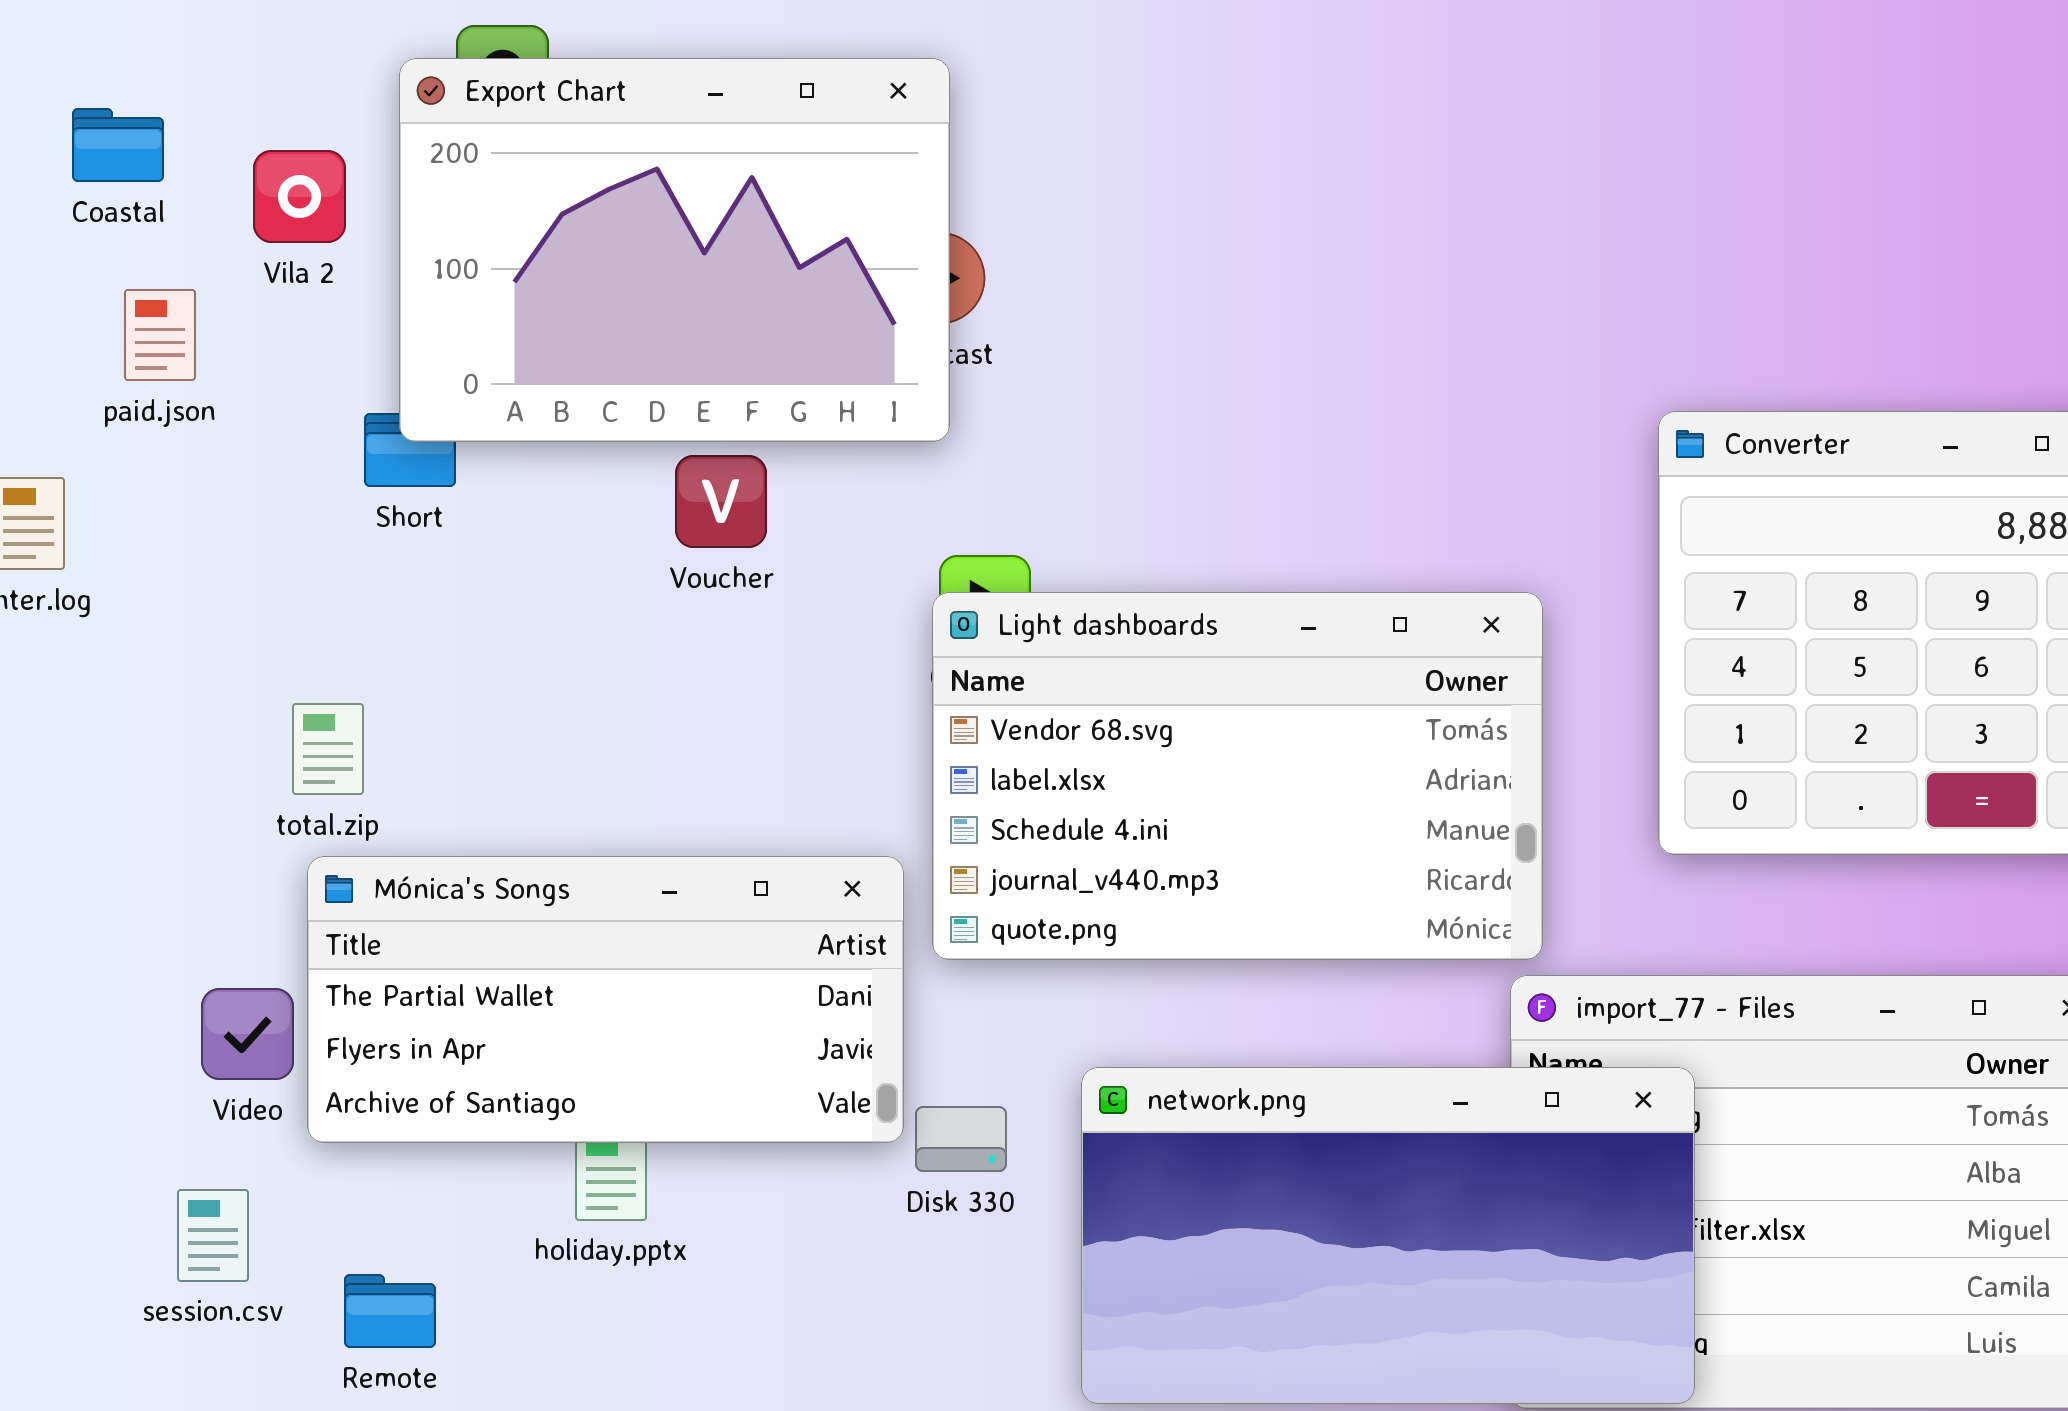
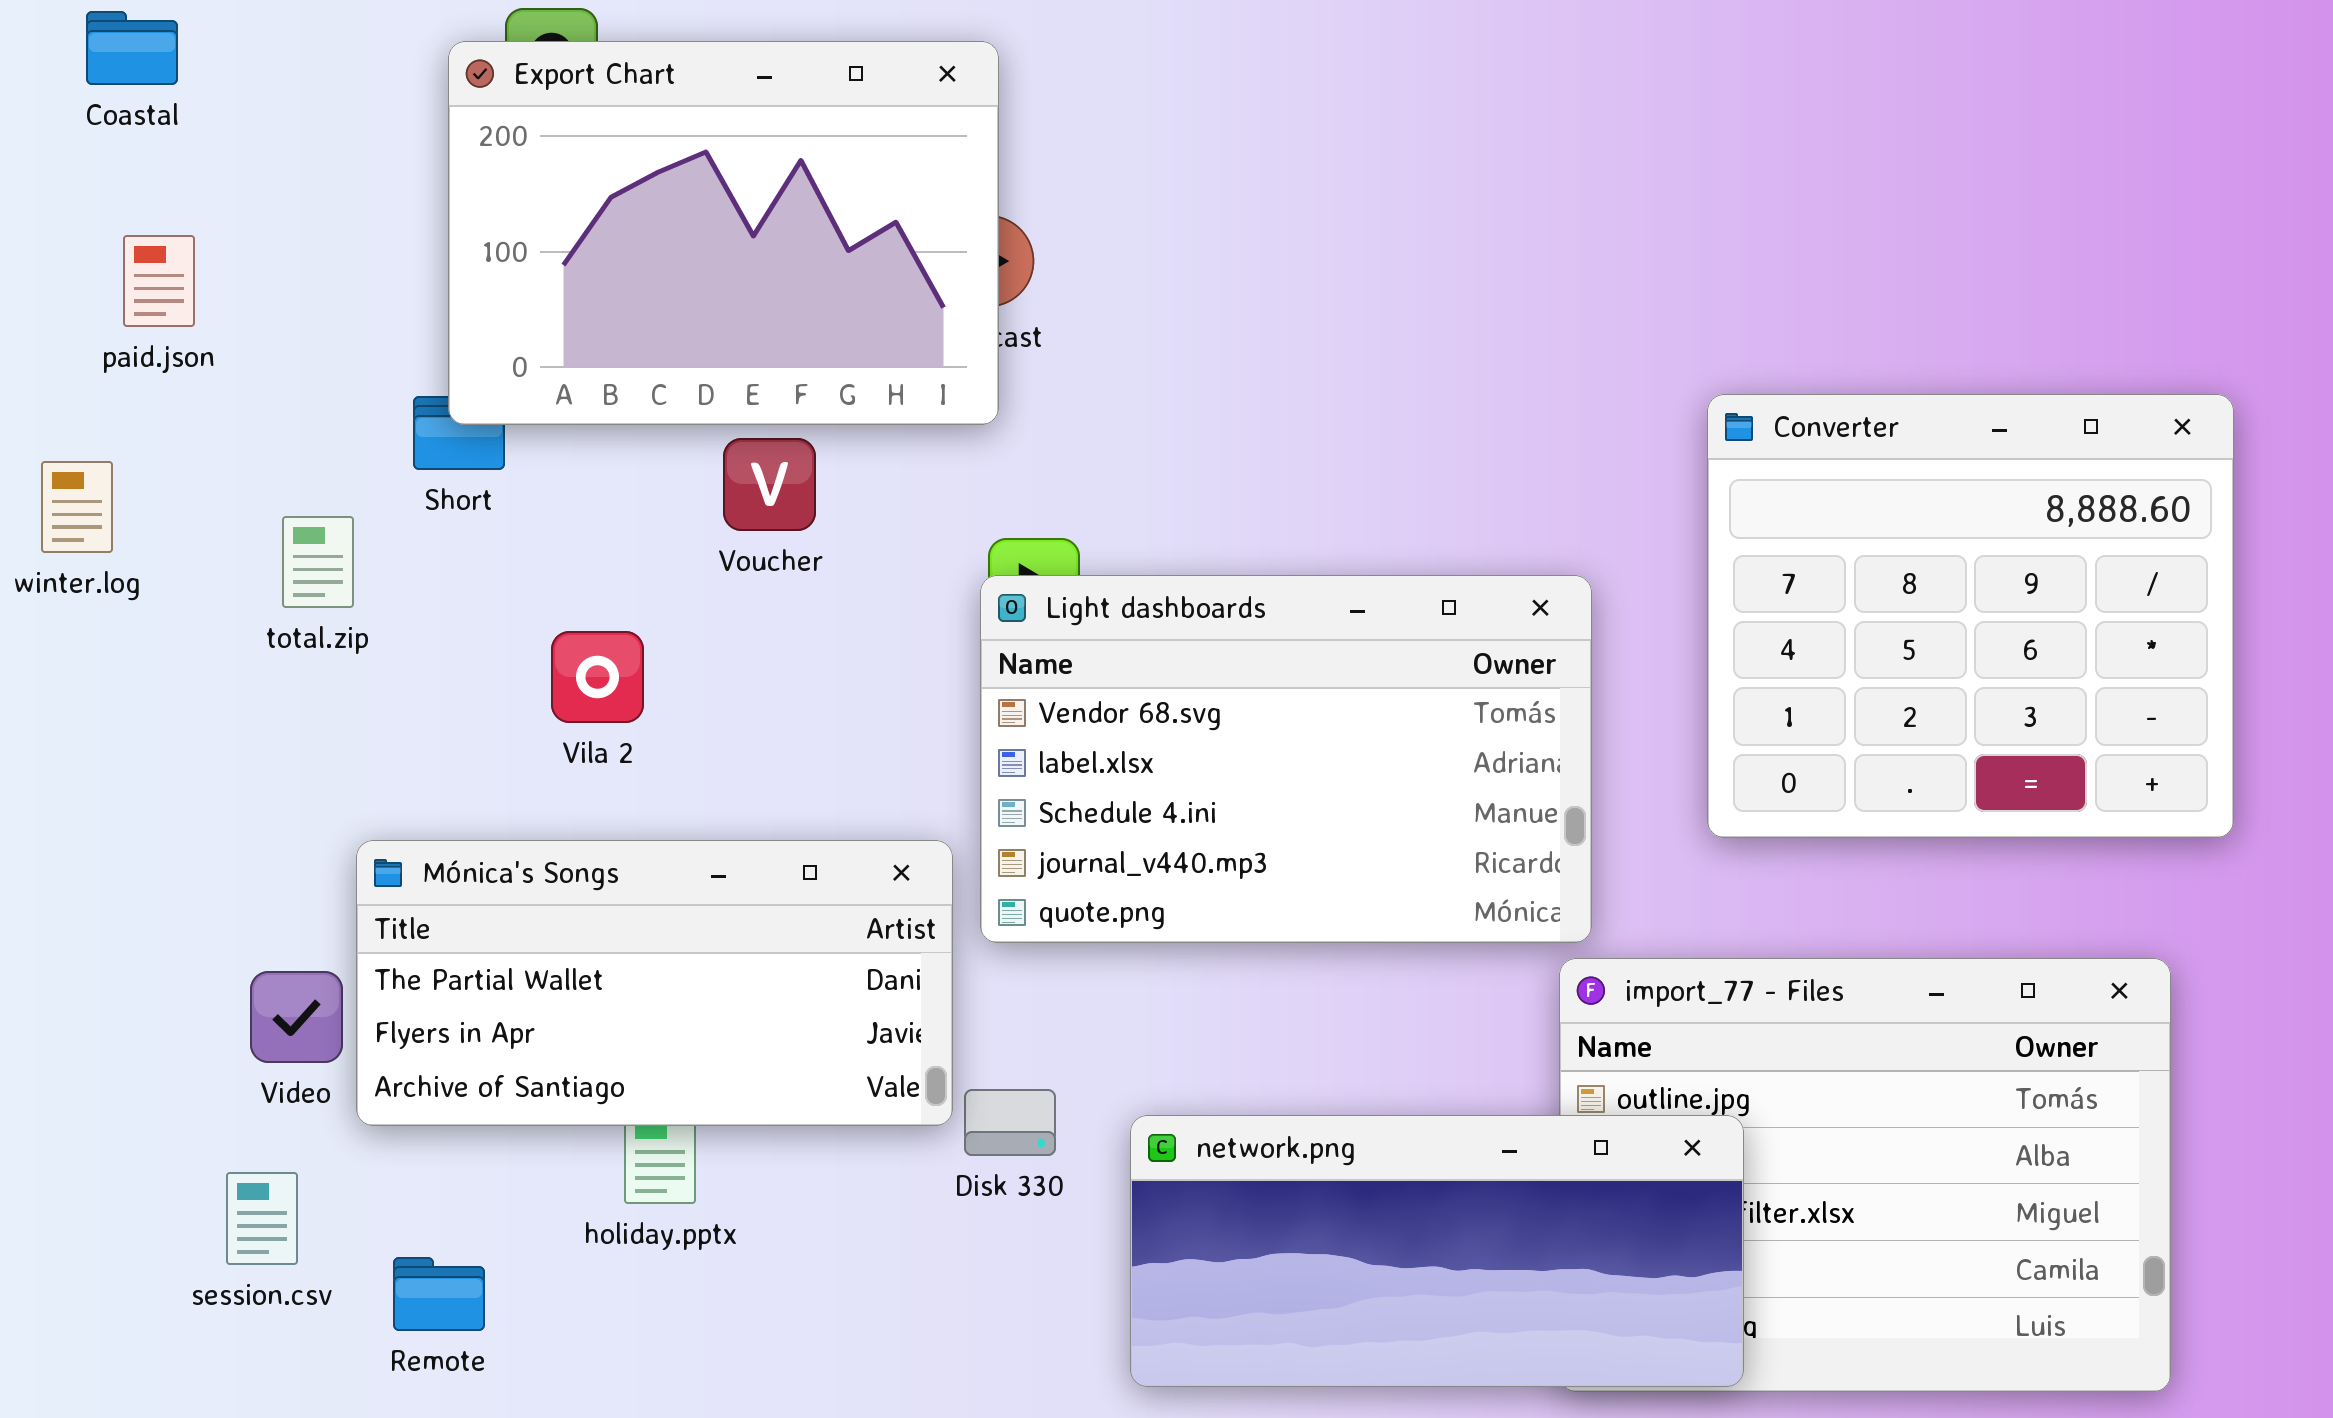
Coastal: [72,108,164,182] -> [86,11,178,85], moved
Vila 2: [253,150,346,243] -> [551,631,644,723], moved
paid.json: [124,289,196,381] -> [123,235,195,327], moved
total.zip: [292,703,364,795] -> [282,516,354,608], moved
network.png: [1081,1067,1695,1404] -> [1130,1115,1744,1387], resized

